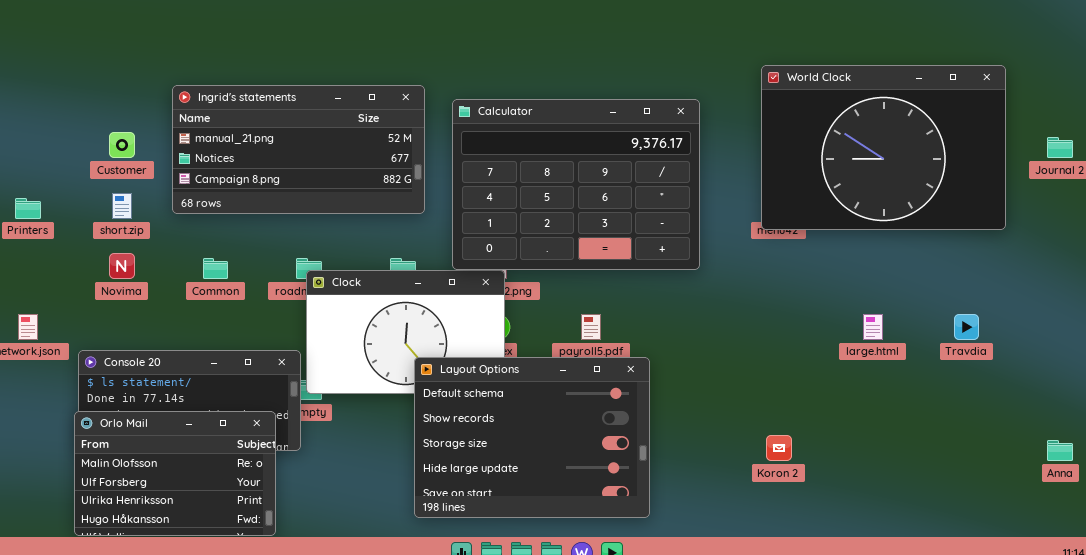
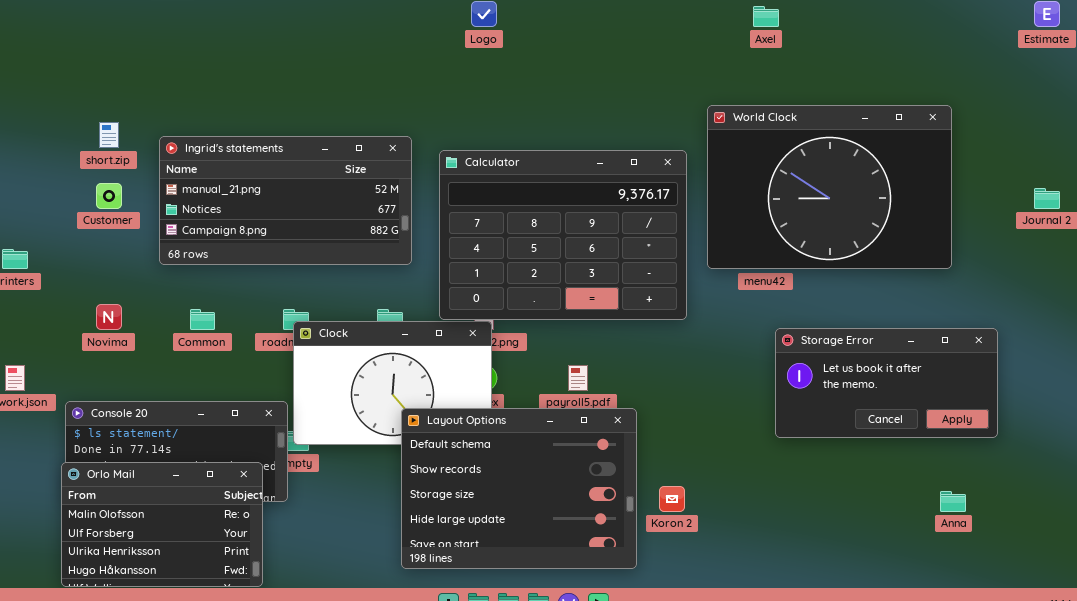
World Clock: [761,65,1006,230] -> [707,105,952,269], moved
short.zip: [112,193,132,219] -> [99,122,119,148], moved
Storage Error: none -> [775,328,998,438], opened
Koron 2: [766,435,792,461] -> [659,486,685,512], moved
Anna: [1047,440,1073,461] -> [940,491,966,512], moved

